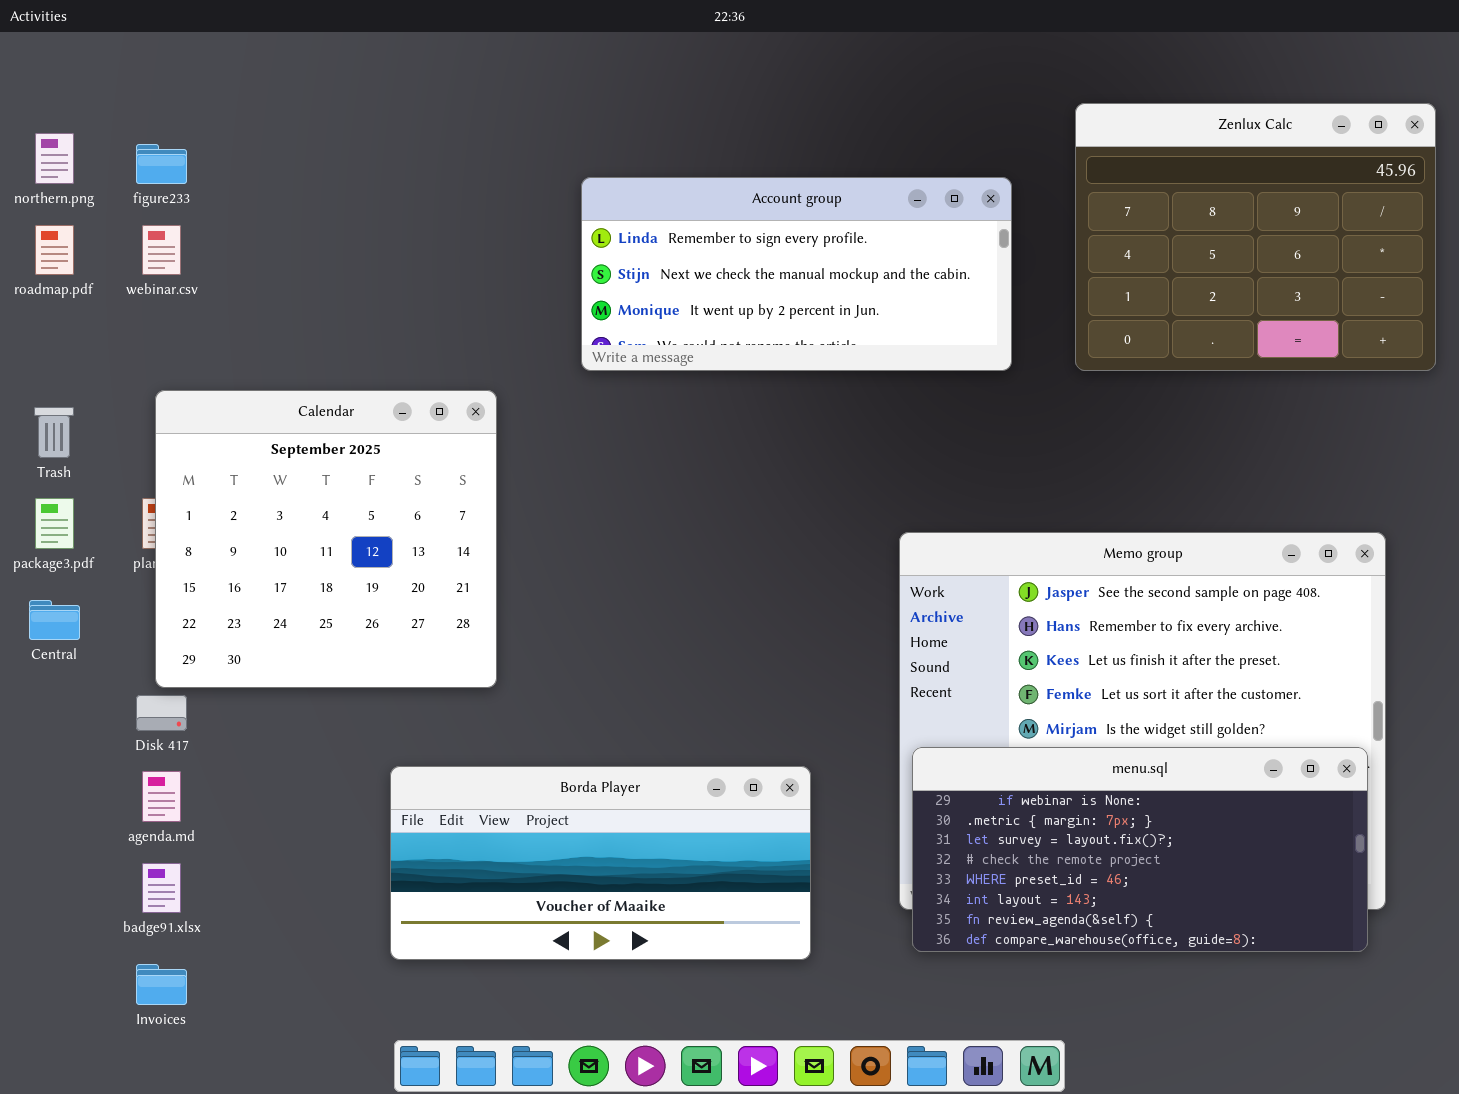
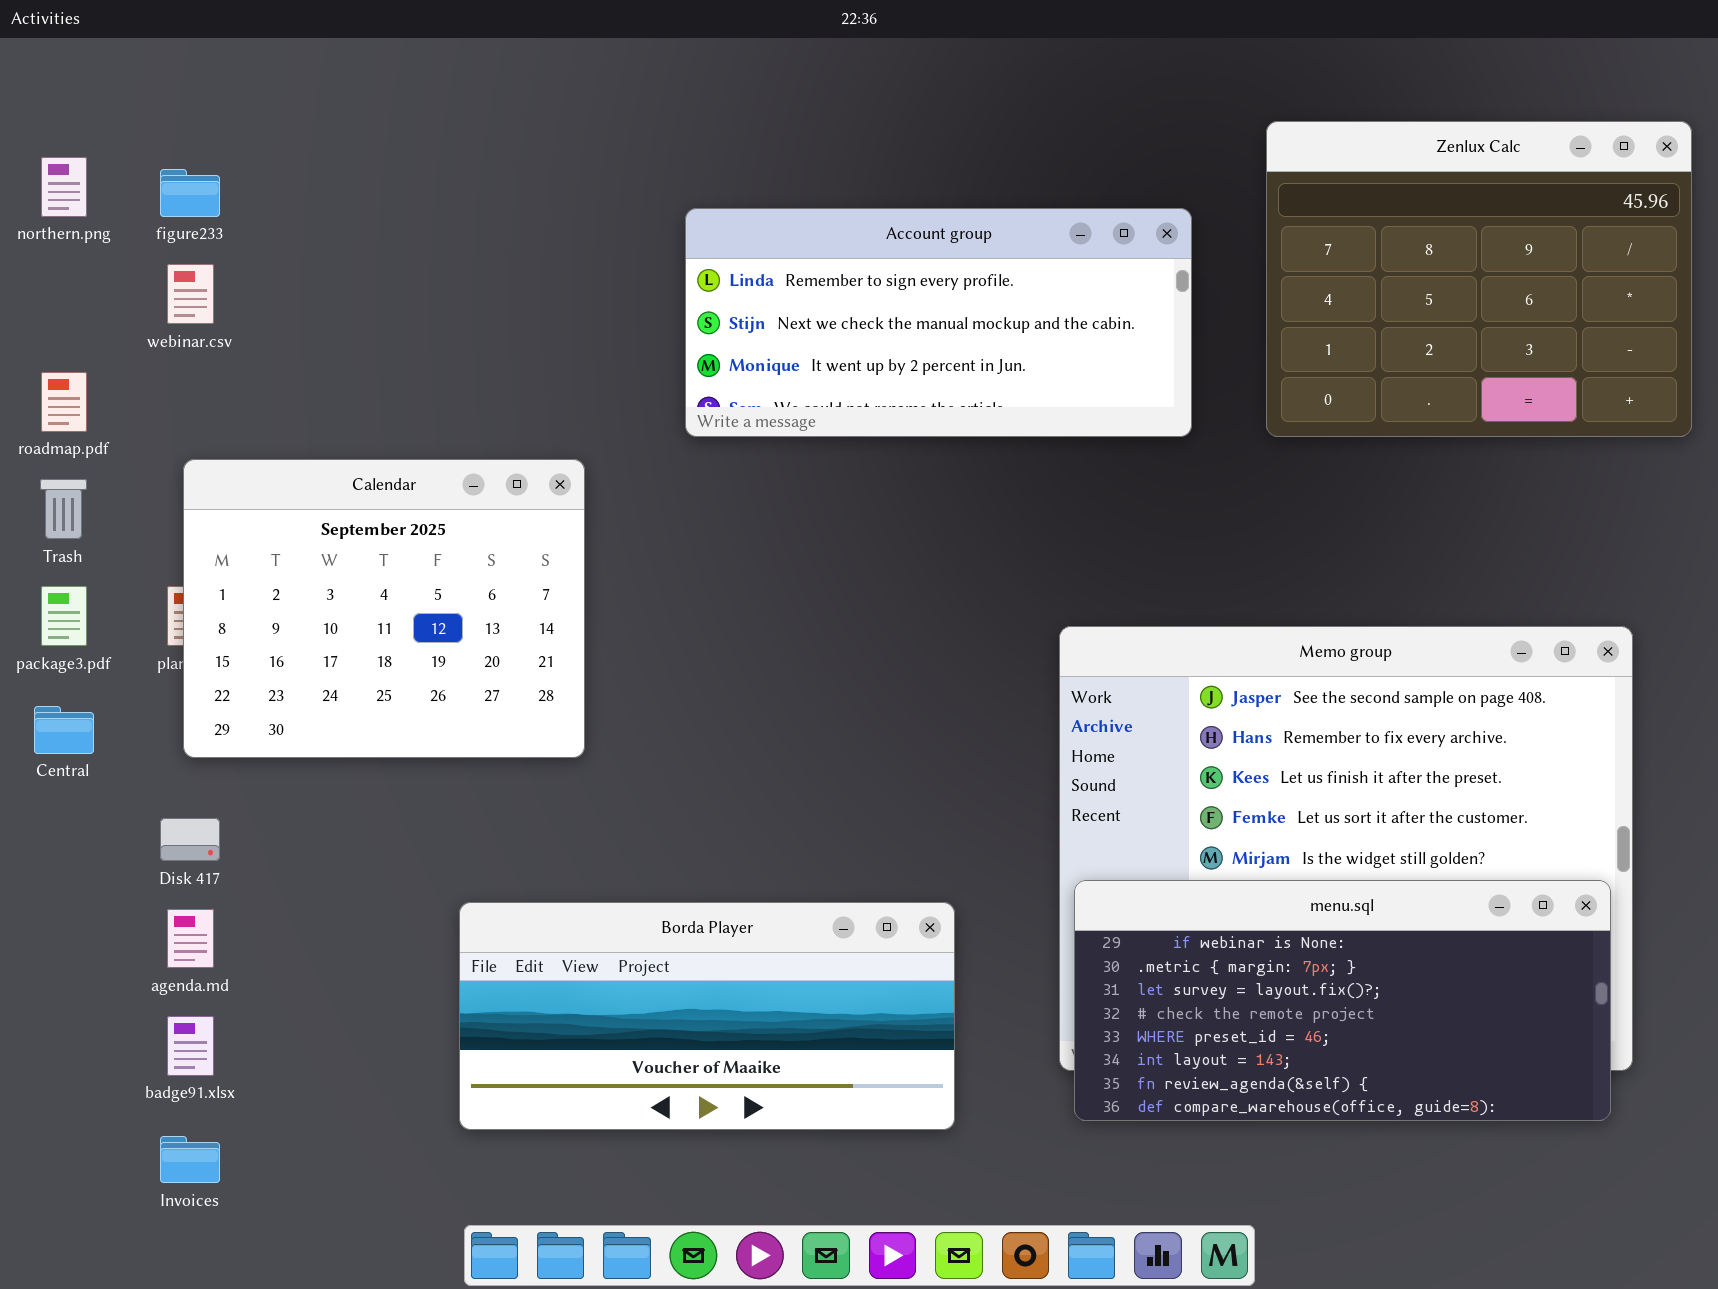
roadmap.pdf: [35,225,74,275] -> [41,372,87,432], moved
Calendar: [155,390,497,688] -> [183,459,585,758], resized

